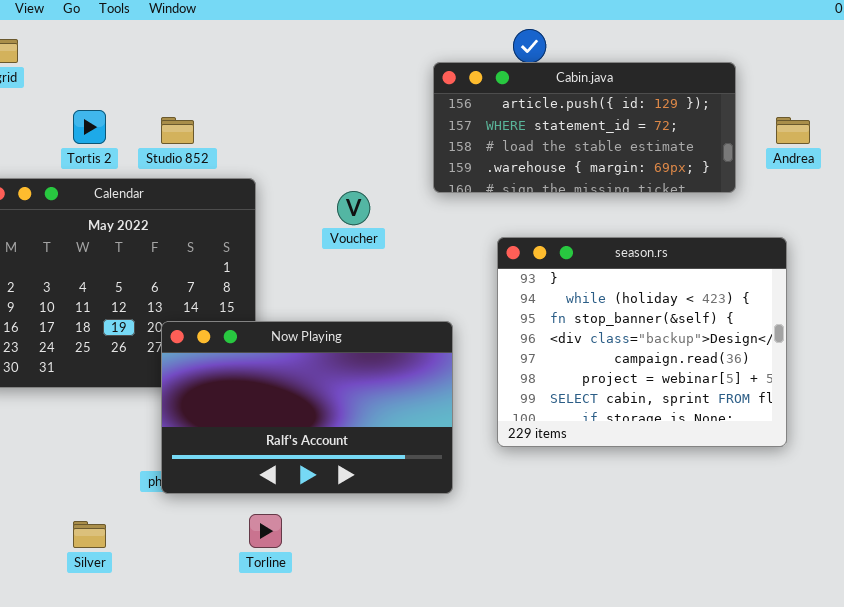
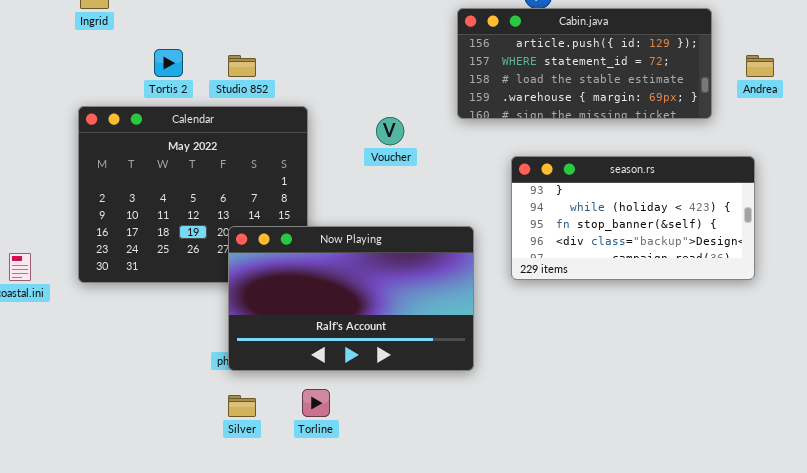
season.rs: [497,237,787,447] -> [511,156,755,280], resized
Silver: [73,521,106,548] -> [228,395,256,417], moved

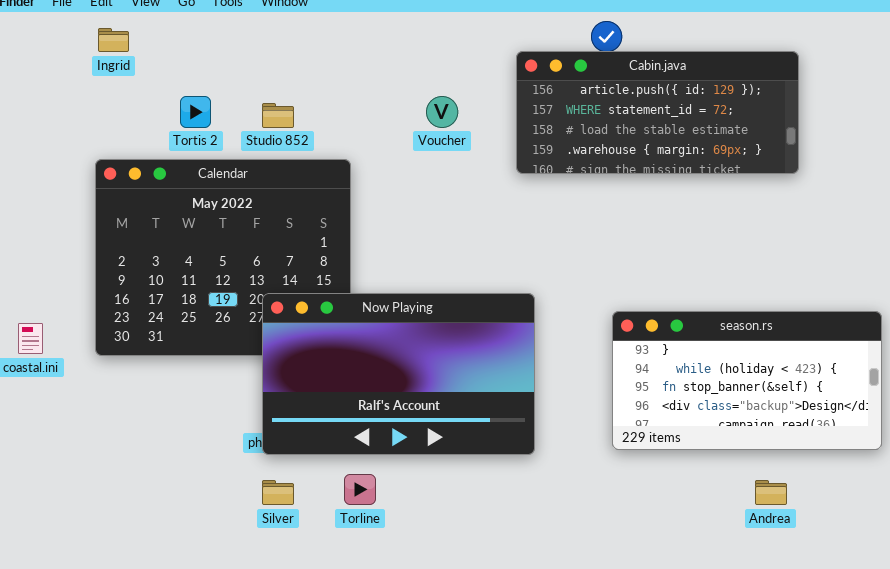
Andrea: [746,55,774,77] -> [755,480,787,505], moved
Voucher: [376,117,404,145] -> [426,96,458,128], moved
season.rs: [511,156,755,280] -> [612,311,882,450], moved

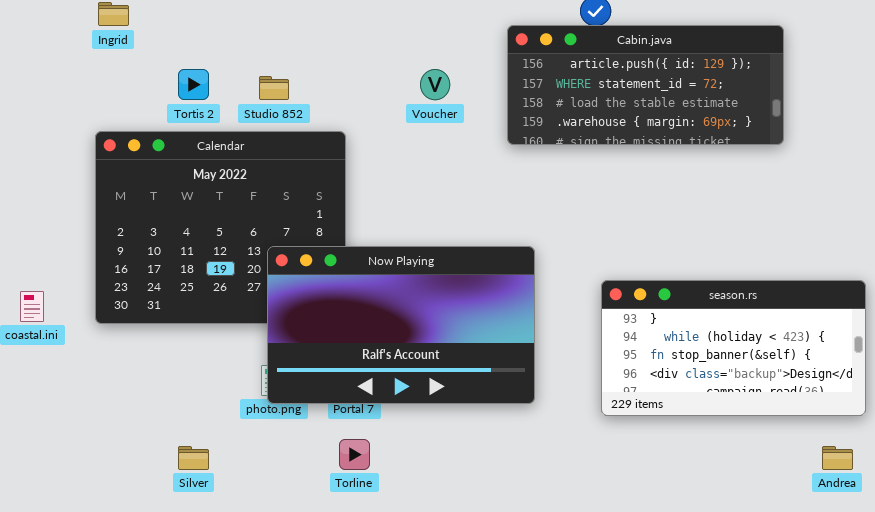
Now Playing: [262,293,535,455] -> [267,246,535,404], moved
Silver: [262,480,294,505] -> [178,446,209,470], moved
Andrea: [755,480,787,505] -> [822,446,853,470], moved

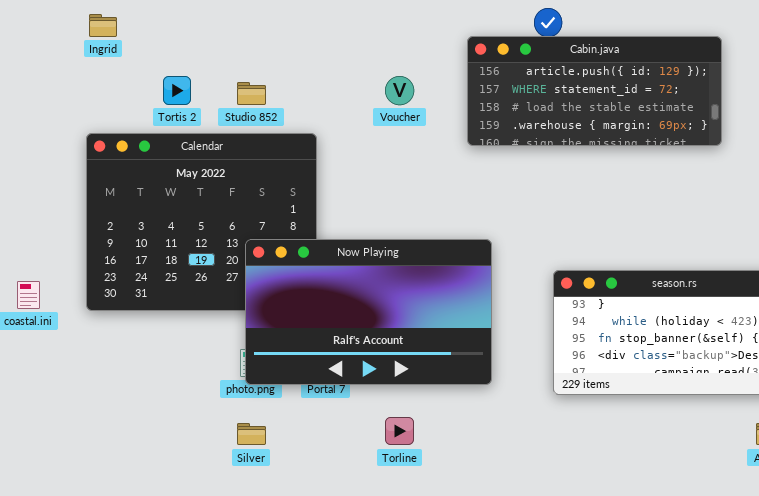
Torline: [339,439,370,470] -> [385,417,414,445], moved
Silver: [178,446,209,470] -> [237,423,266,445], moved

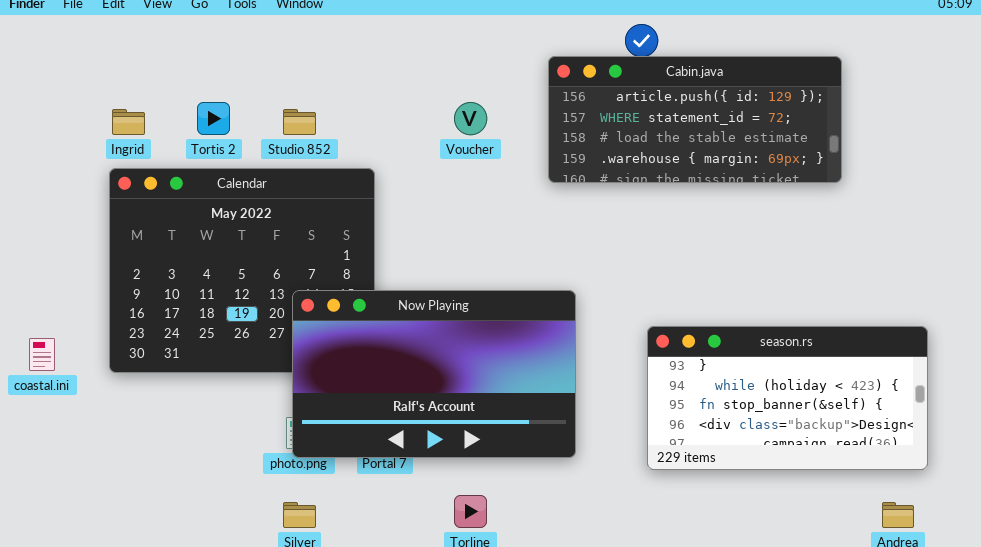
Ingrid: [89,14,117,37] -> [112,109,145,135], moved

